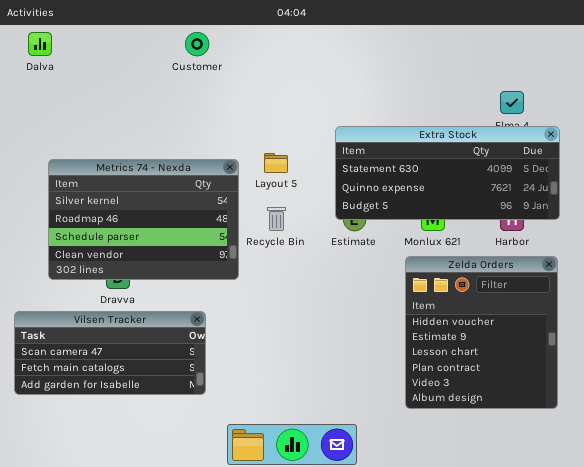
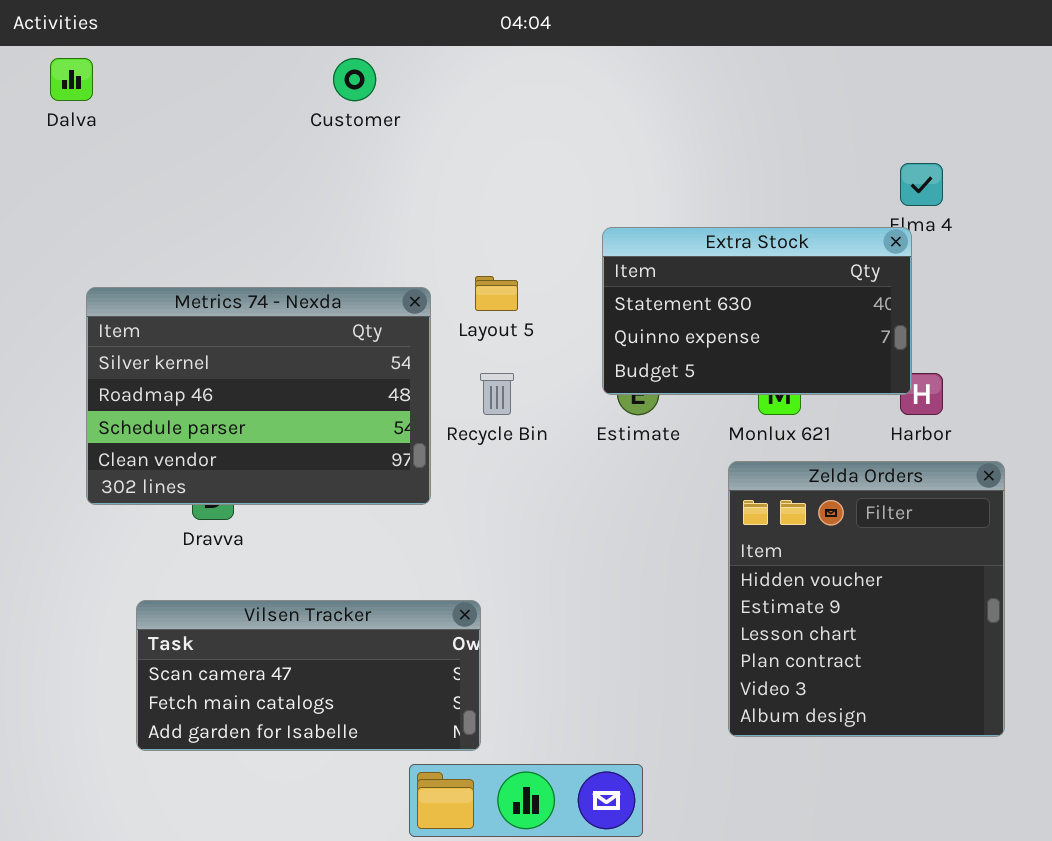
Extra Stock: [335,126,560,220] -> [602,227,912,395], resized
Vilsen Tracker: [14,311,206,395] -> [136,600,481,751], moved

